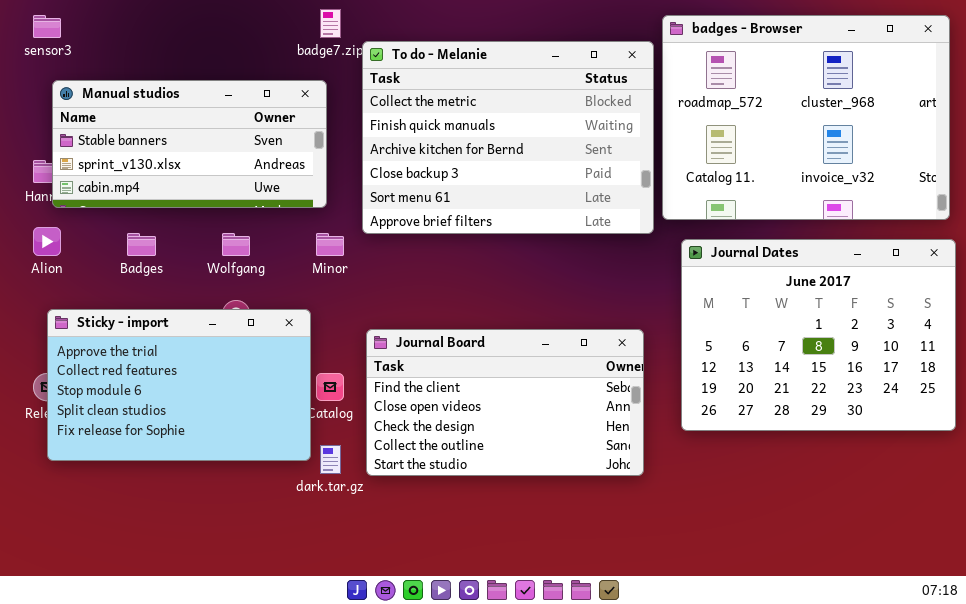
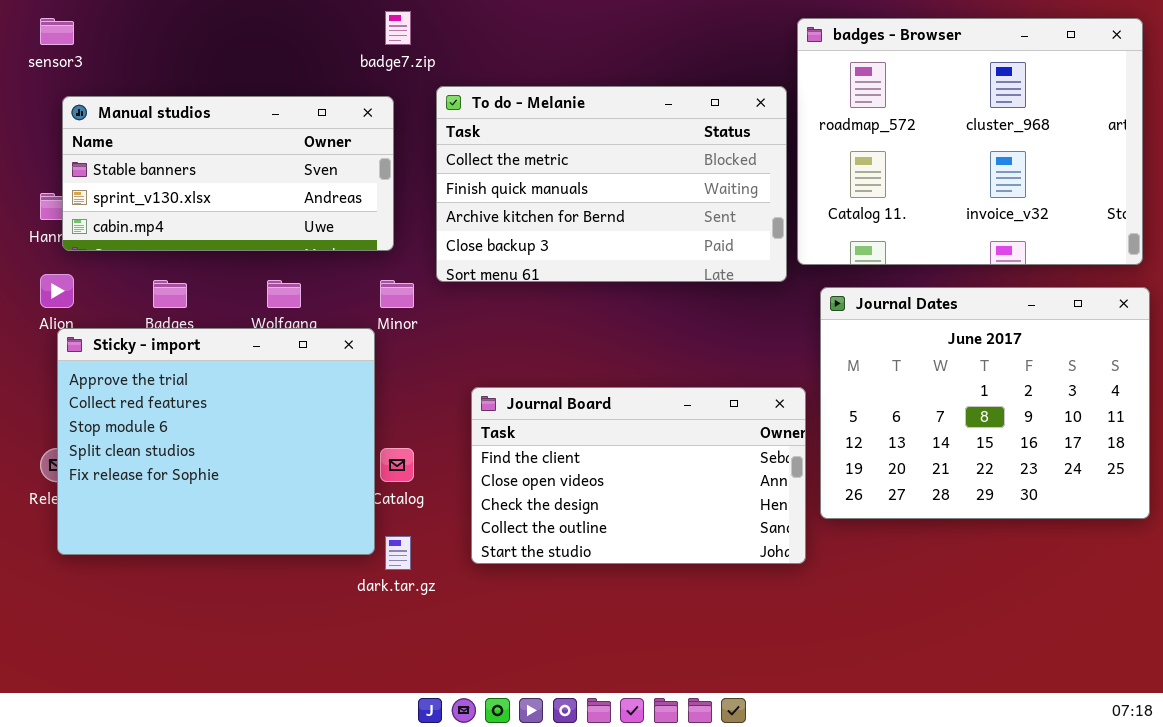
To do - Melanie: [362,41,654,234] -> [436,86,787,282], resized
Sticky - import: [47,309,311,461] -> [57,328,375,555], resized
Journal Board: [366,329,644,476] -> [471,387,806,564], moved

